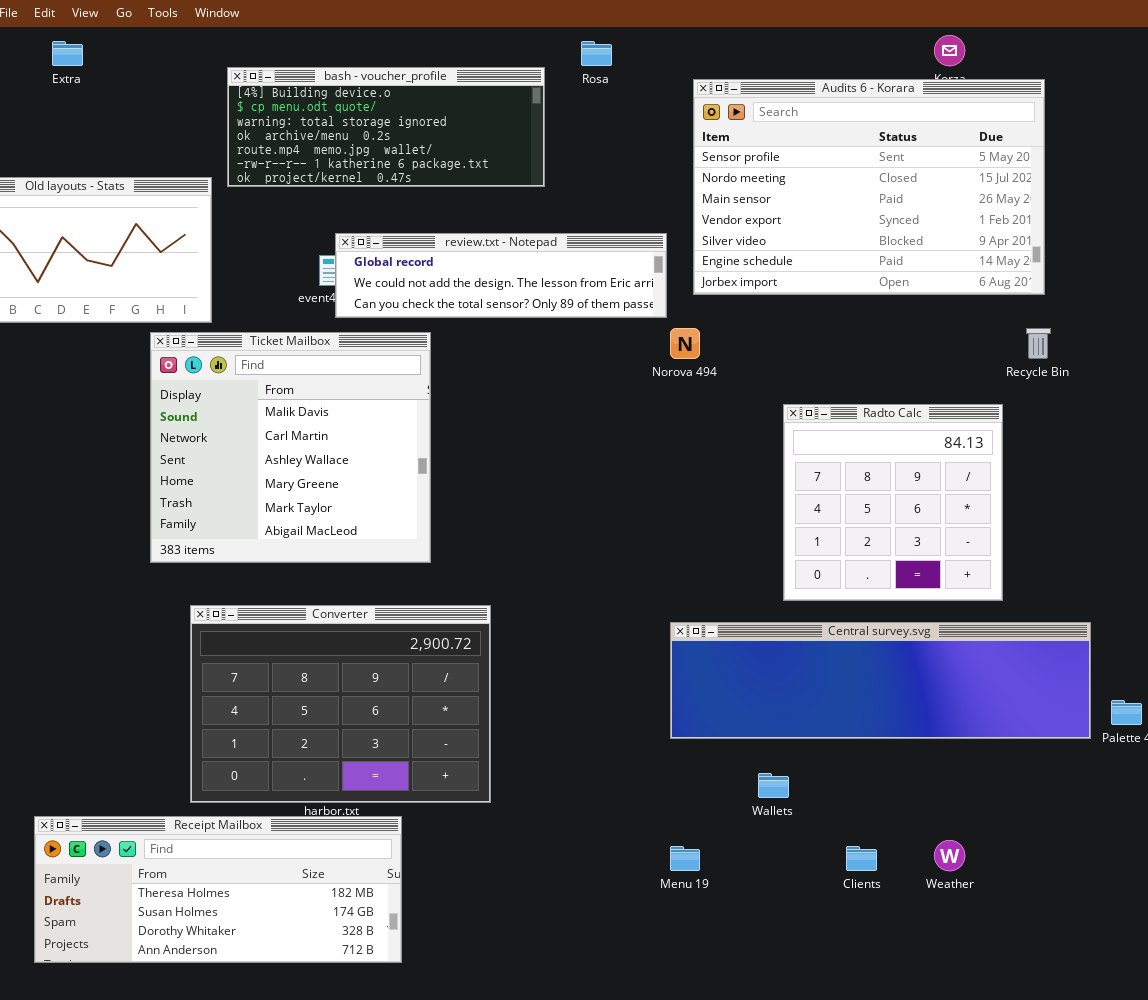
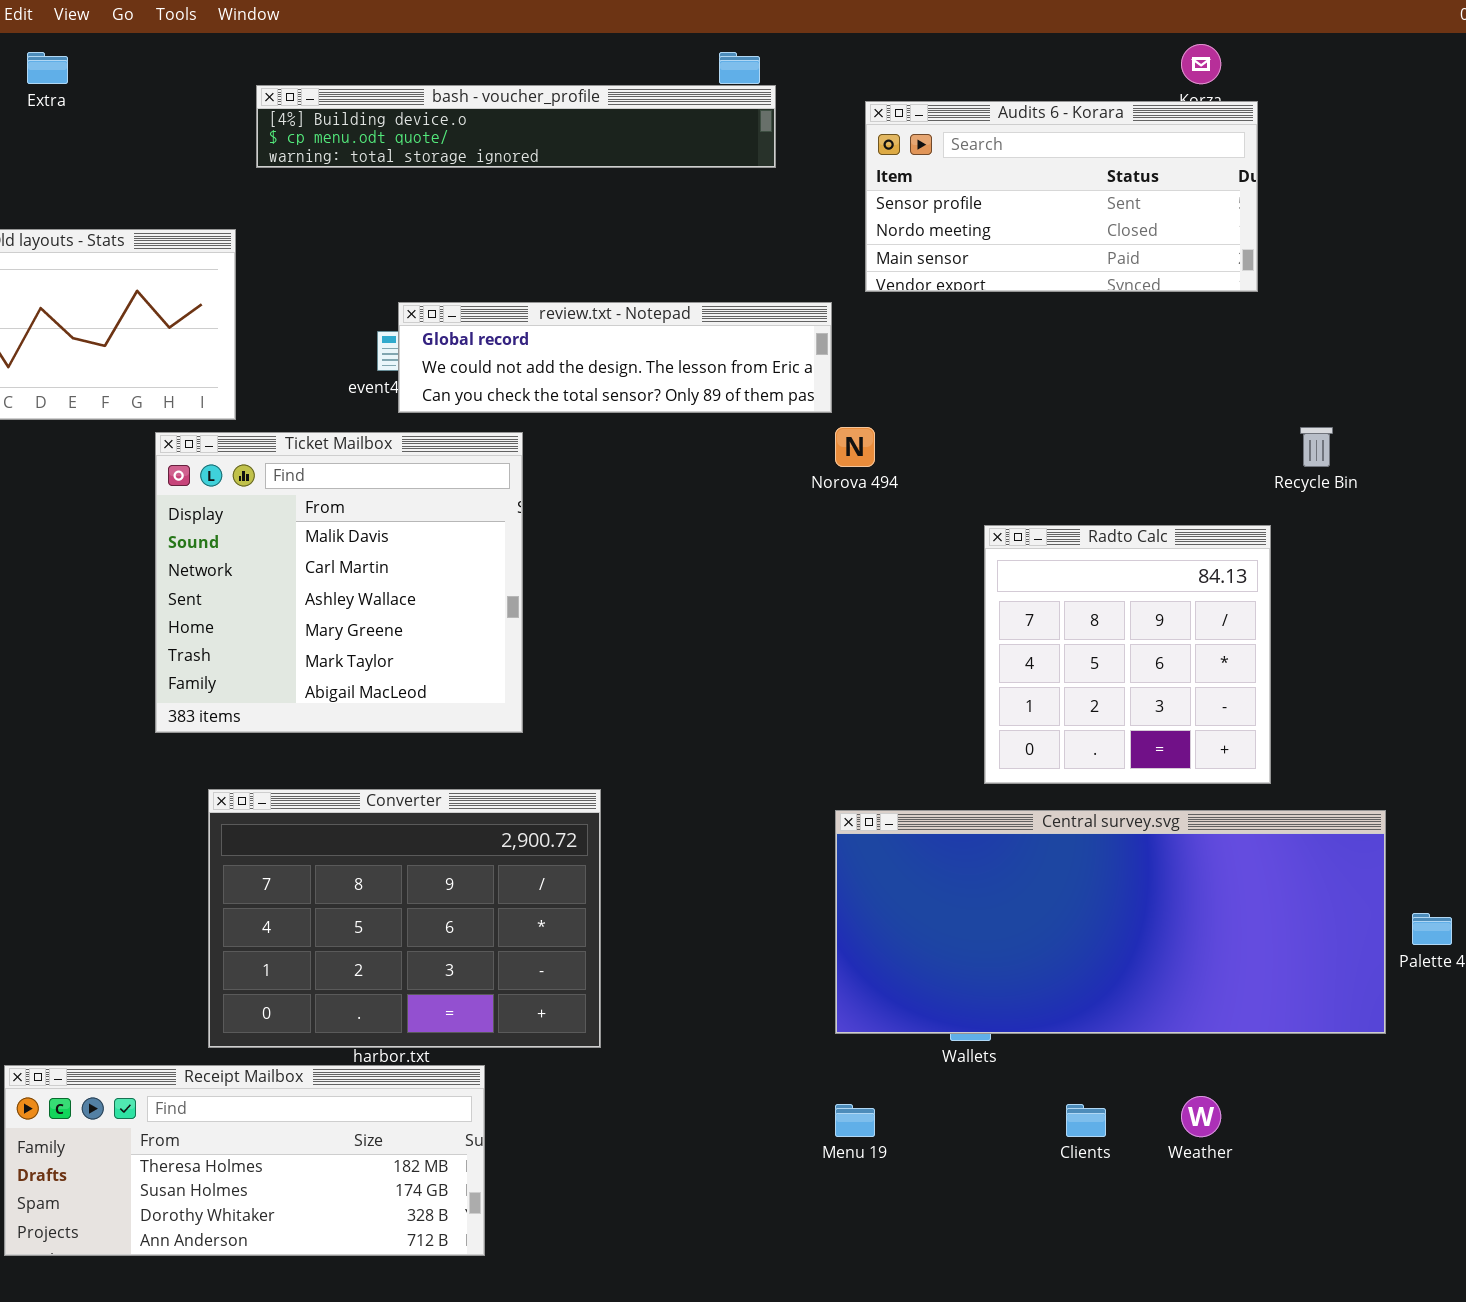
bash - voucher_profile: [227,67,545,187] -> [256,85,776,168], resized
Audits 6 - Korara: [693,79,1045,295] -> [865,101,1258,292], resized
Central survey.svg: [670,622,1091,739] -> [835,810,1386,1034], resized

